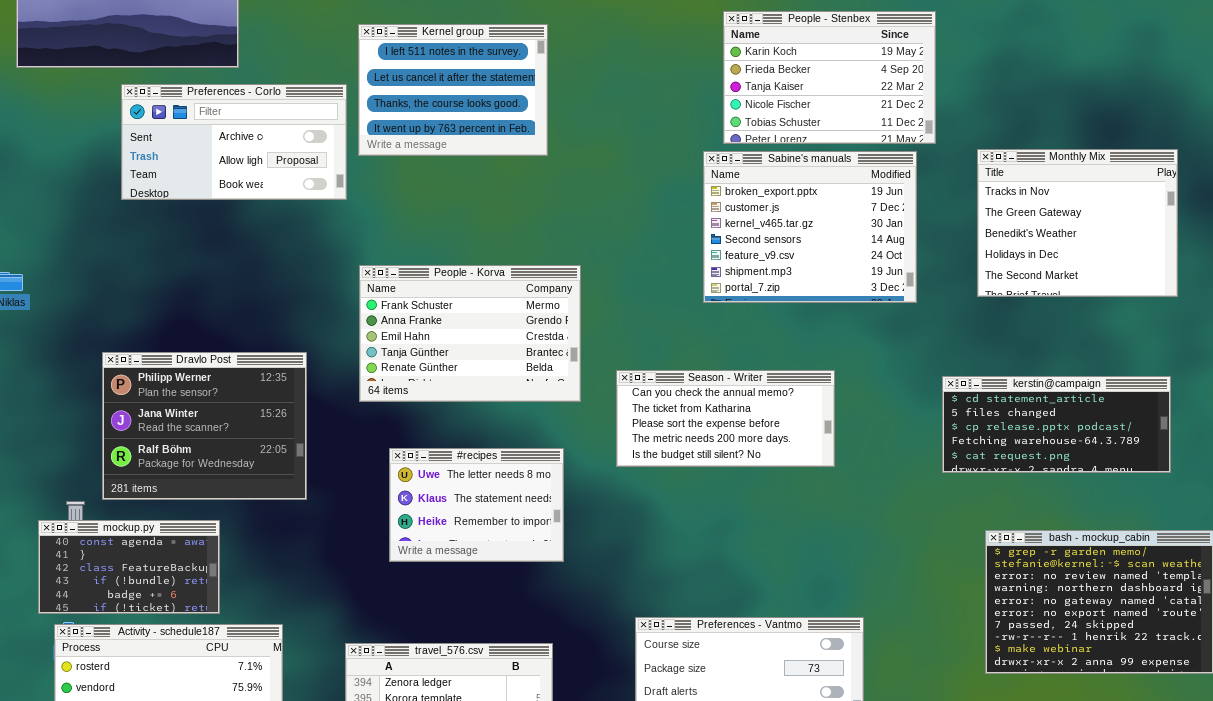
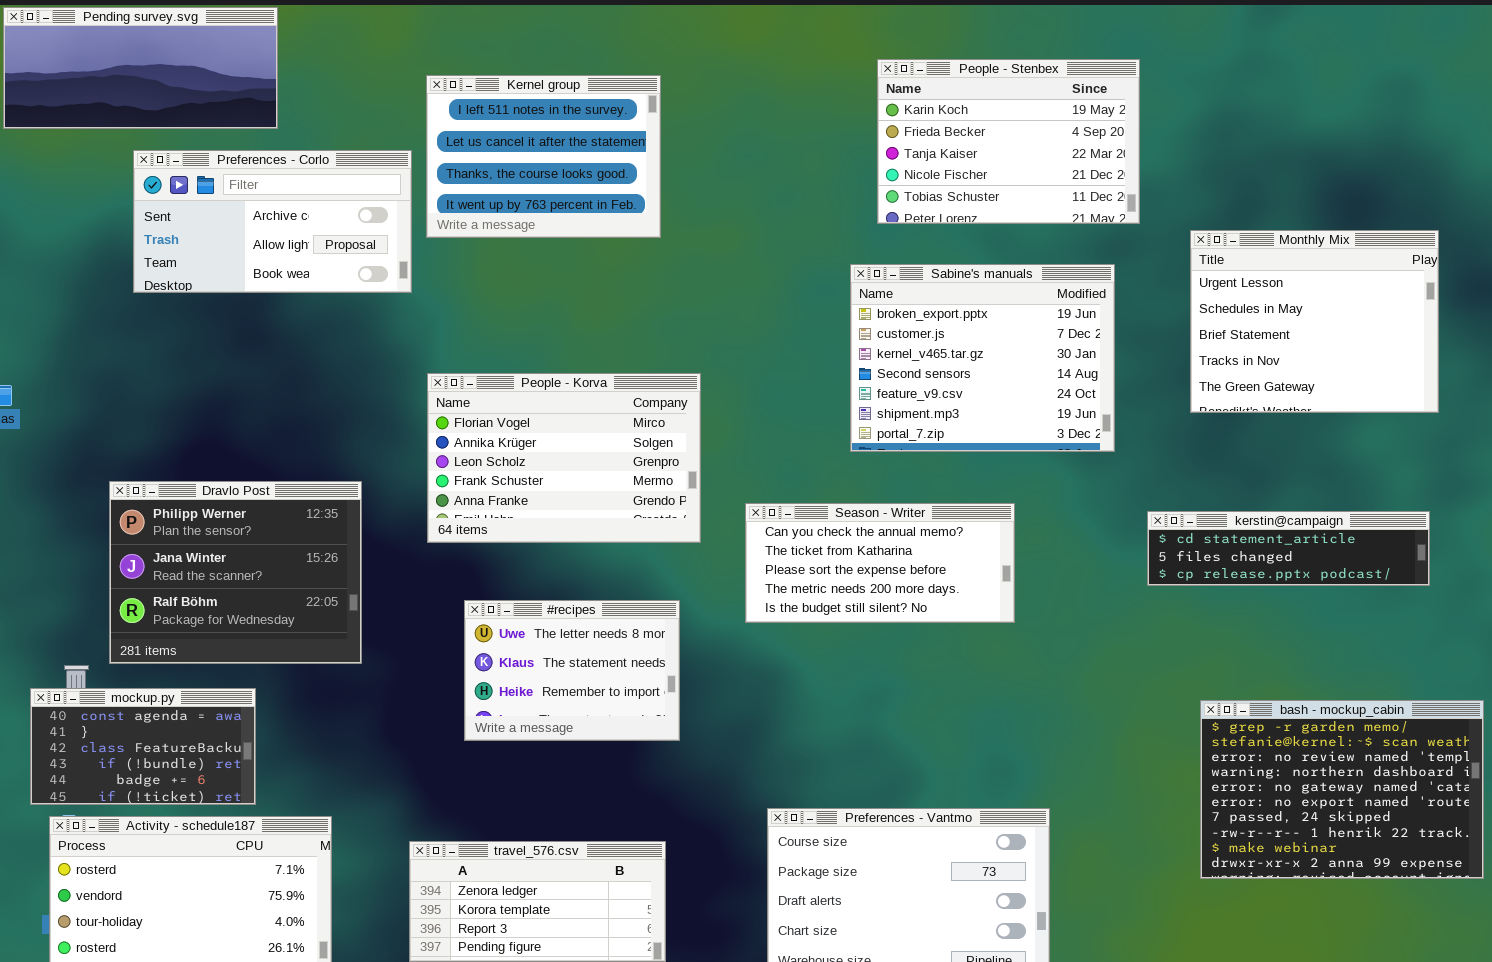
Monthly Mix: [977,149,1178,297] -> [1190,230,1439,413], scrolled up 3 rows
Sabine's manuals: [703,151,917,303] -> [850,264,1115,452], moved
People - Korva: [359,265,581,402] -> [427,373,701,543], scrolled up 3 rows
kerstin@campaign: [942,376,1171,473] -> [1147,511,1430,586], resized

